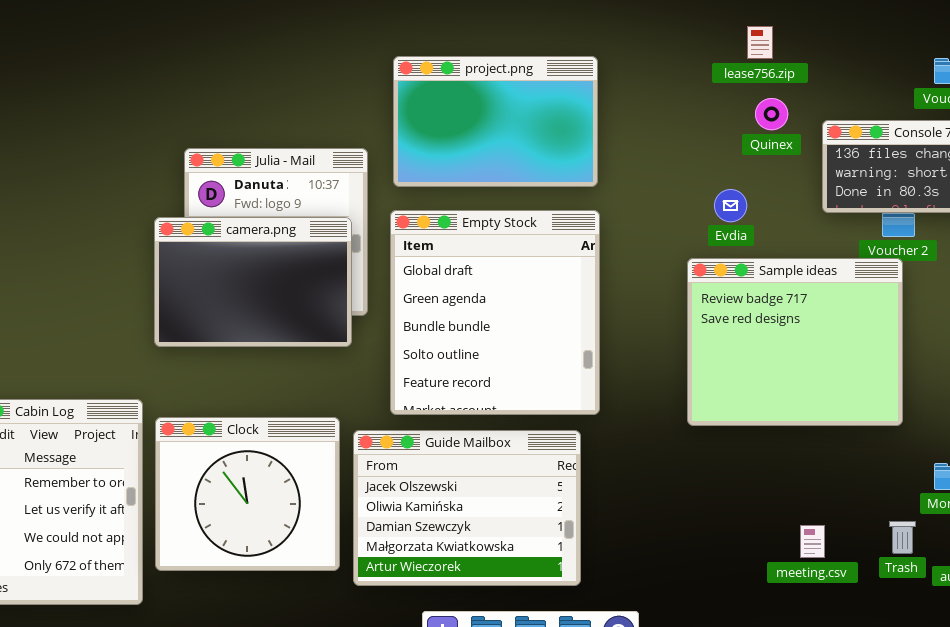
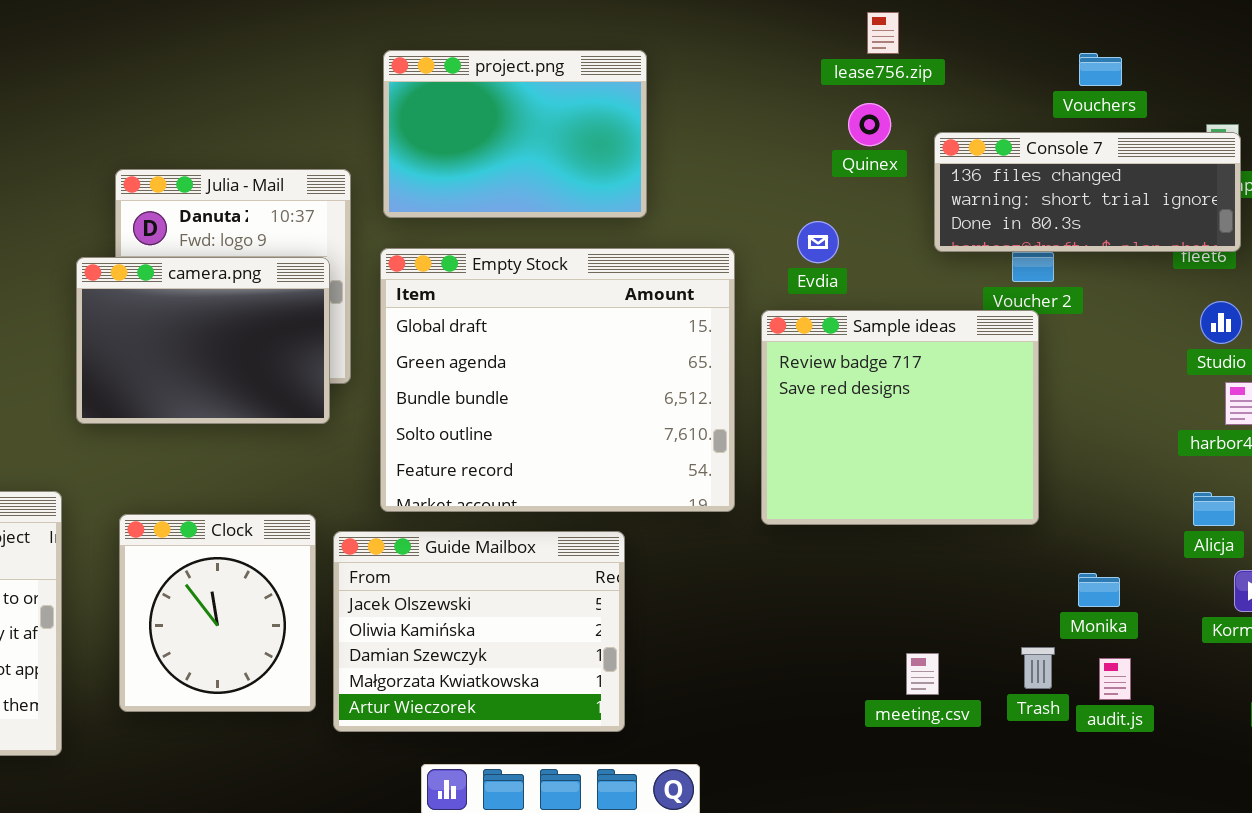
lease756.zip: [747,26,773,59] -> [867,12,899,54], moved
Empty Stock: [390,210,600,415] -> [380,248,735,512], resized
Clock: [155,417,340,571] -> [119,514,316,712], resized

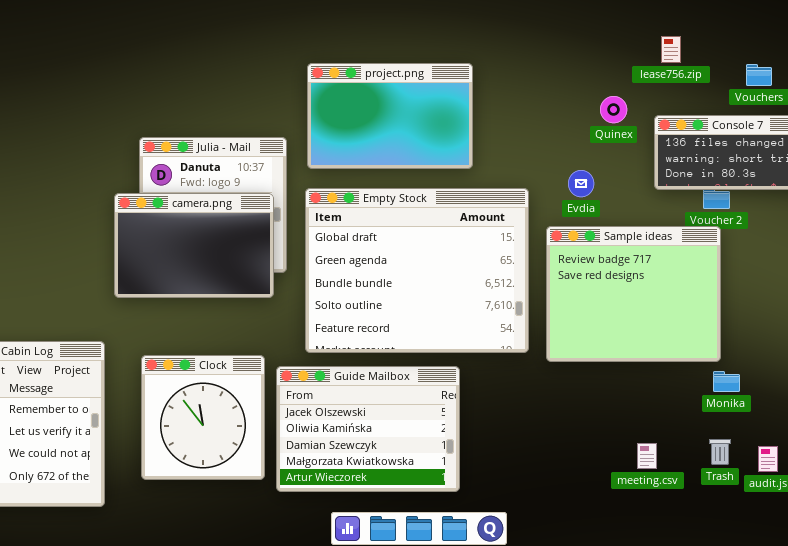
lease756.zip: [867,12,899,54] -> [661,36,681,63], moved
Monika: [1078,573,1120,607] -> [713,371,740,392], moved

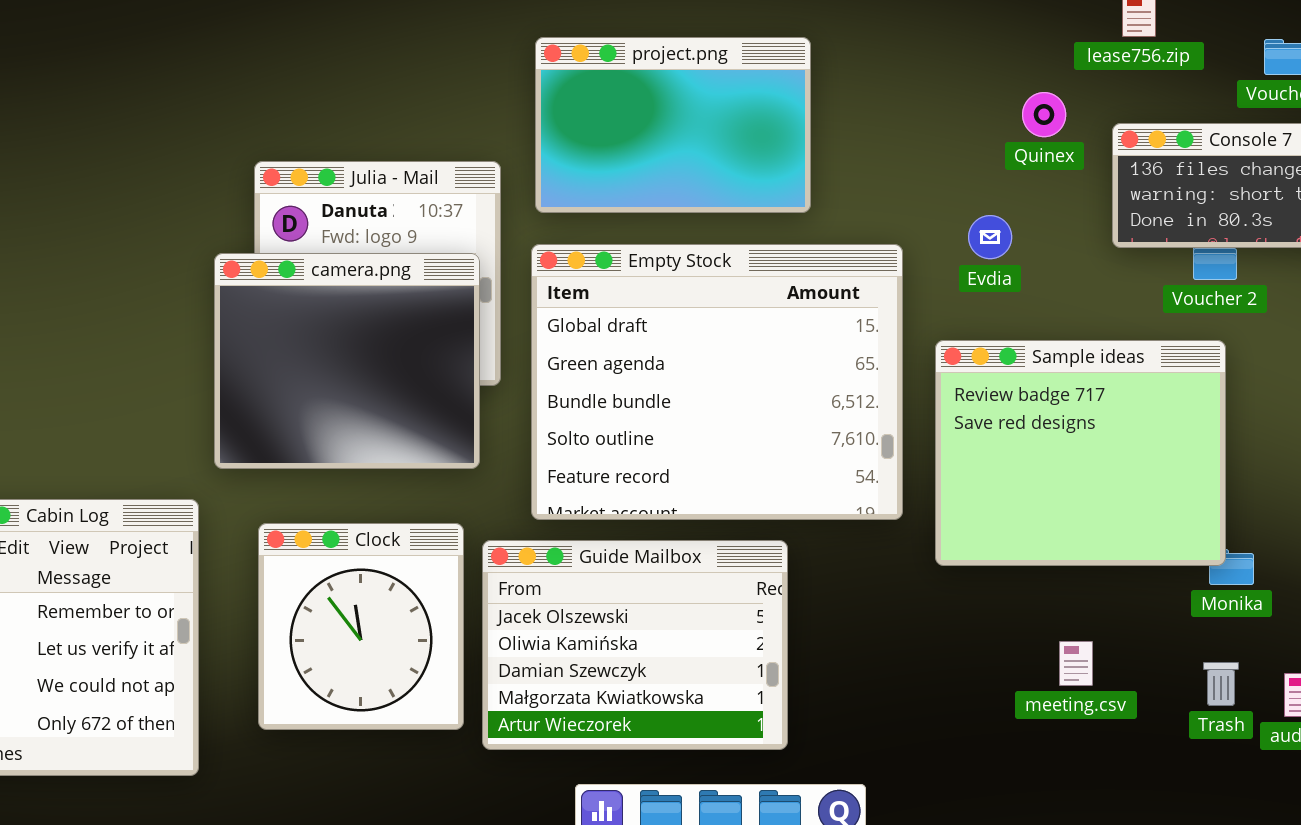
camera.png: [114,193,274,298] -> [214,253,480,469], resized
Sample ideas: [546,226,721,362] -> [935,340,1226,566], moved
meeting.csv: [637,443,657,469] -> [1059,641,1093,686], moved

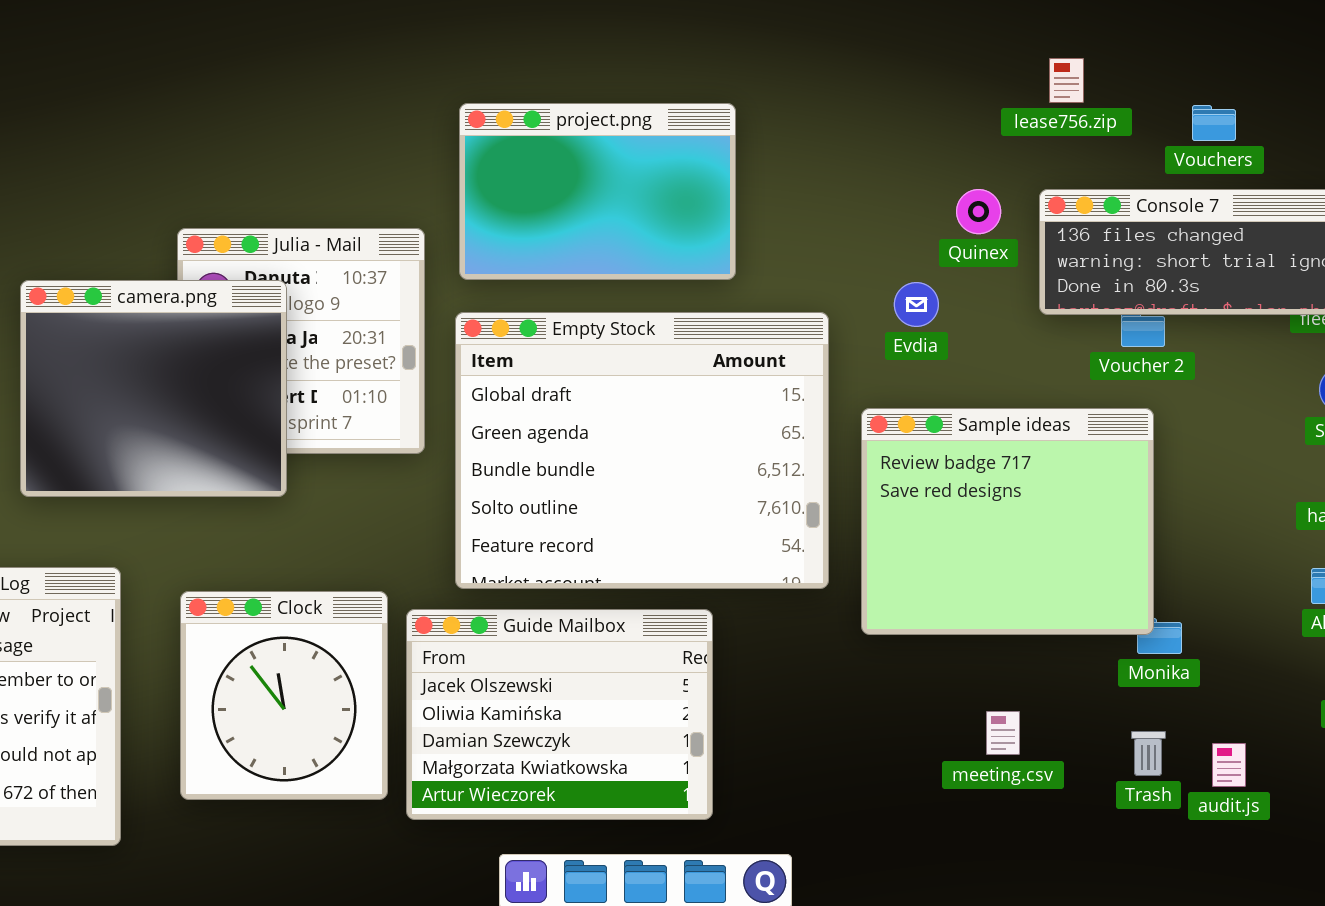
Quinex: [1022,92,1066,137] -> [956,189,1001,234], moved
camera.png: [214,253,480,469] -> [20,280,287,497], moved

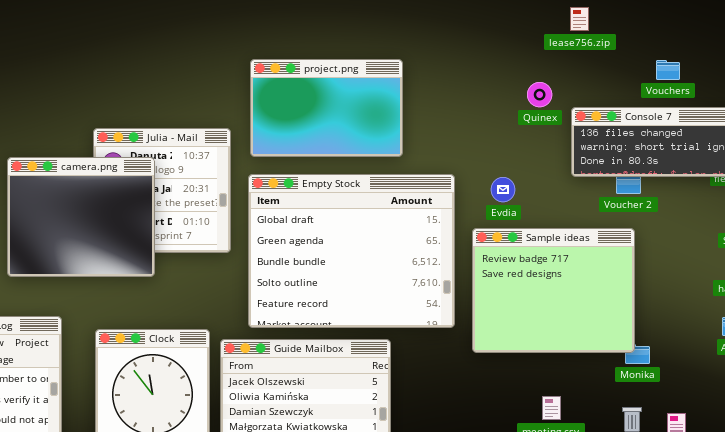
lease756.zip: [1049,58,1084,103] -> [570,7,589,31], moved
Quinex: [956,189,1001,234] -> [527,82,552,107], moved
Evdia: [894,282,939,327] -> [491,177,515,202], moved

